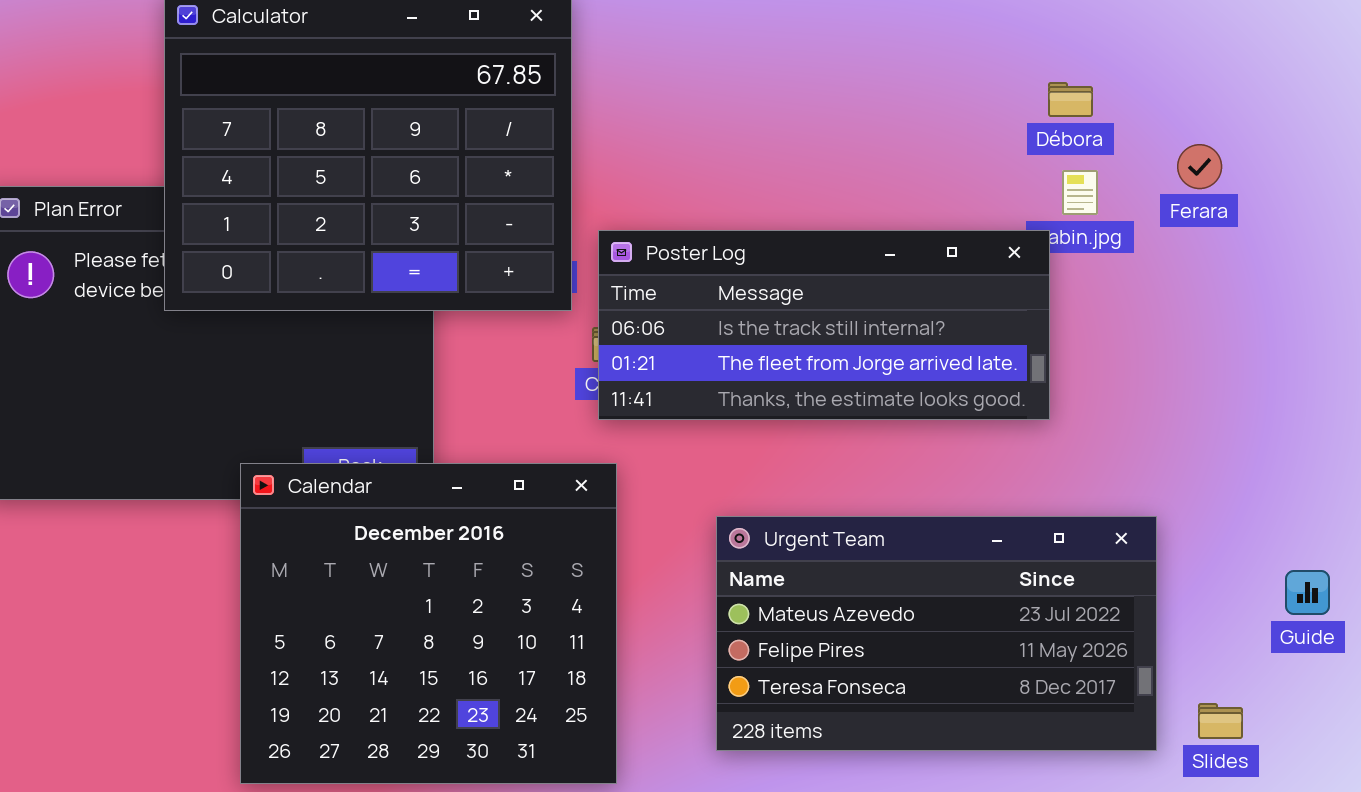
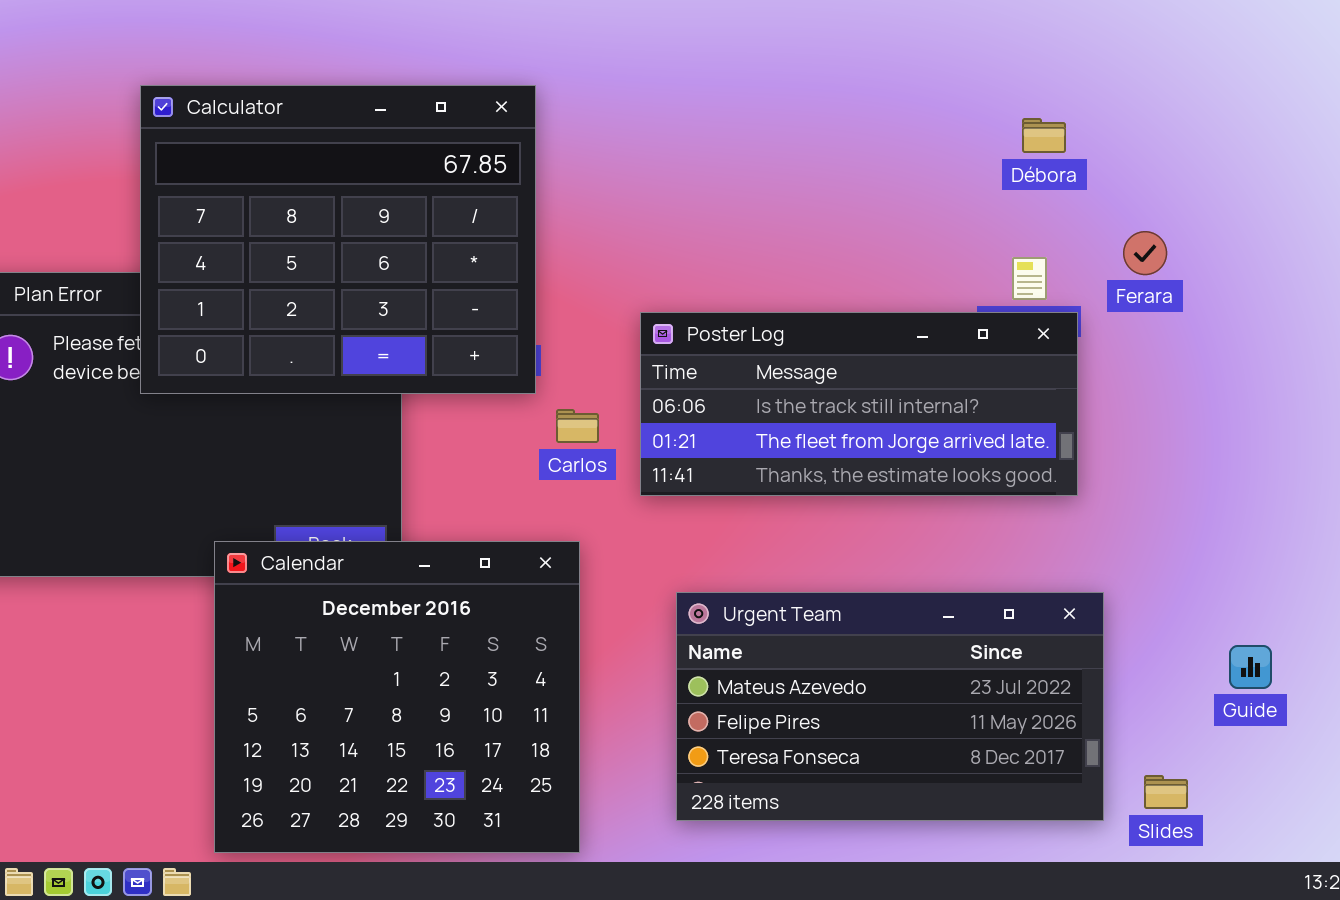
Débora: [1048,82,1093,117] -> [1022,118,1066,153], moved
Poster Log: [598,230,1050,420] -> [640,312,1078,496], moved

